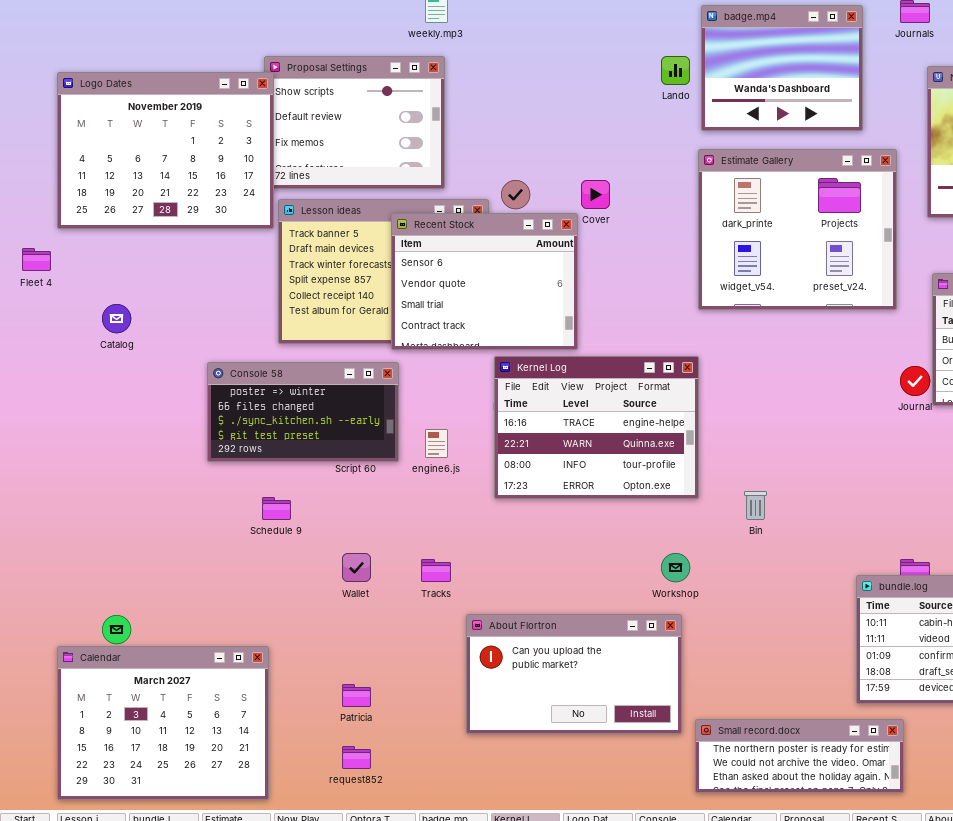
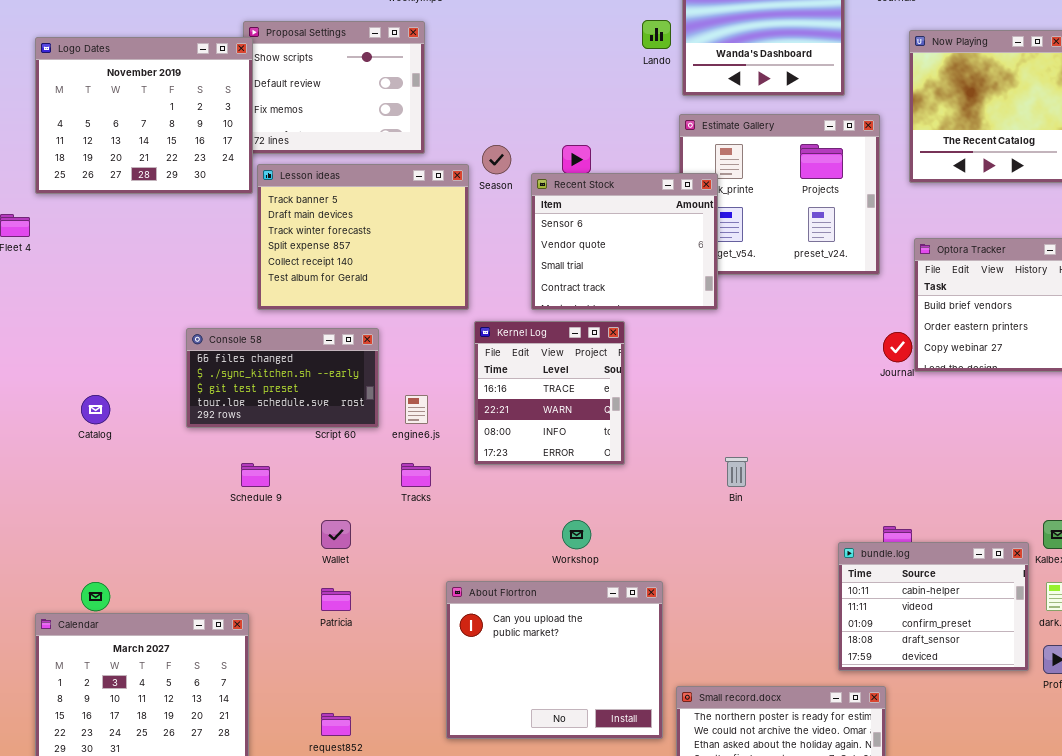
Recent Stock: [391,213,578,350] -> [531,173,718,310], moved
Catalog: [102,304,131,333] -> [81,395,110,424], moved
Kernel Log: [494,356,699,499] -> [474,321,625,465], resized
Console 58: [207,362,399,462] -> [186,328,379,428], scrolled down 1 row
Workshop: [661,553,690,582] -> [562,520,591,549], moved
Tracks: [421,559,451,582] -> [401,463,431,487], moved
About Flortron: [466,614,682,734] -> [446,581,663,739], resized
Patricia: [342,684,371,707] -> [321,588,351,611], moved

